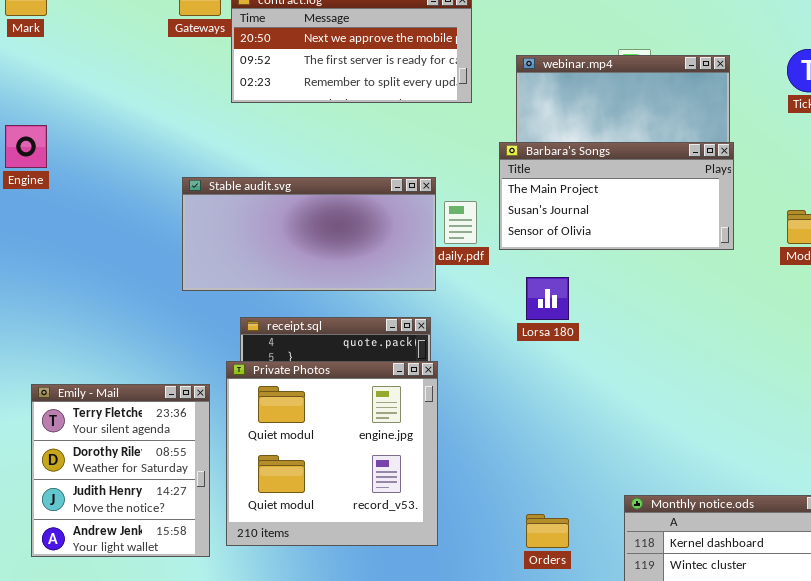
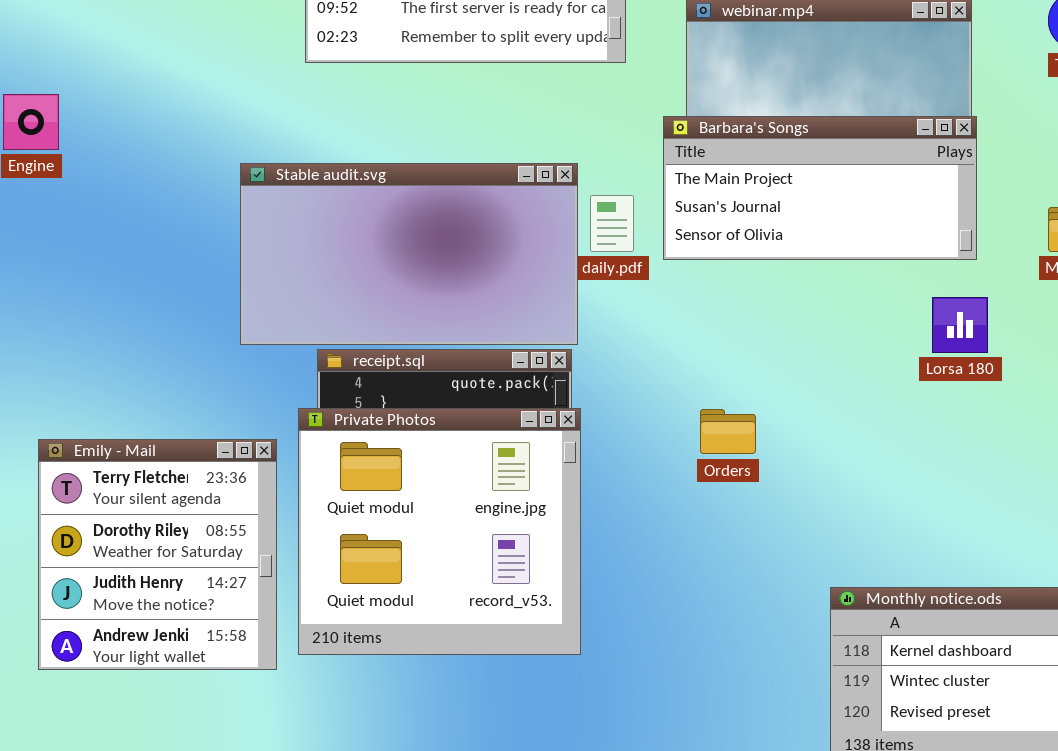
Stable audit.svg: [182,177,436,291] -> [240,163,578,345], resized
Lorsa 180: [526,277,569,320] -> [932,297,988,353], moved
Orders: [526,514,569,548] -> [700,409,756,454], moved

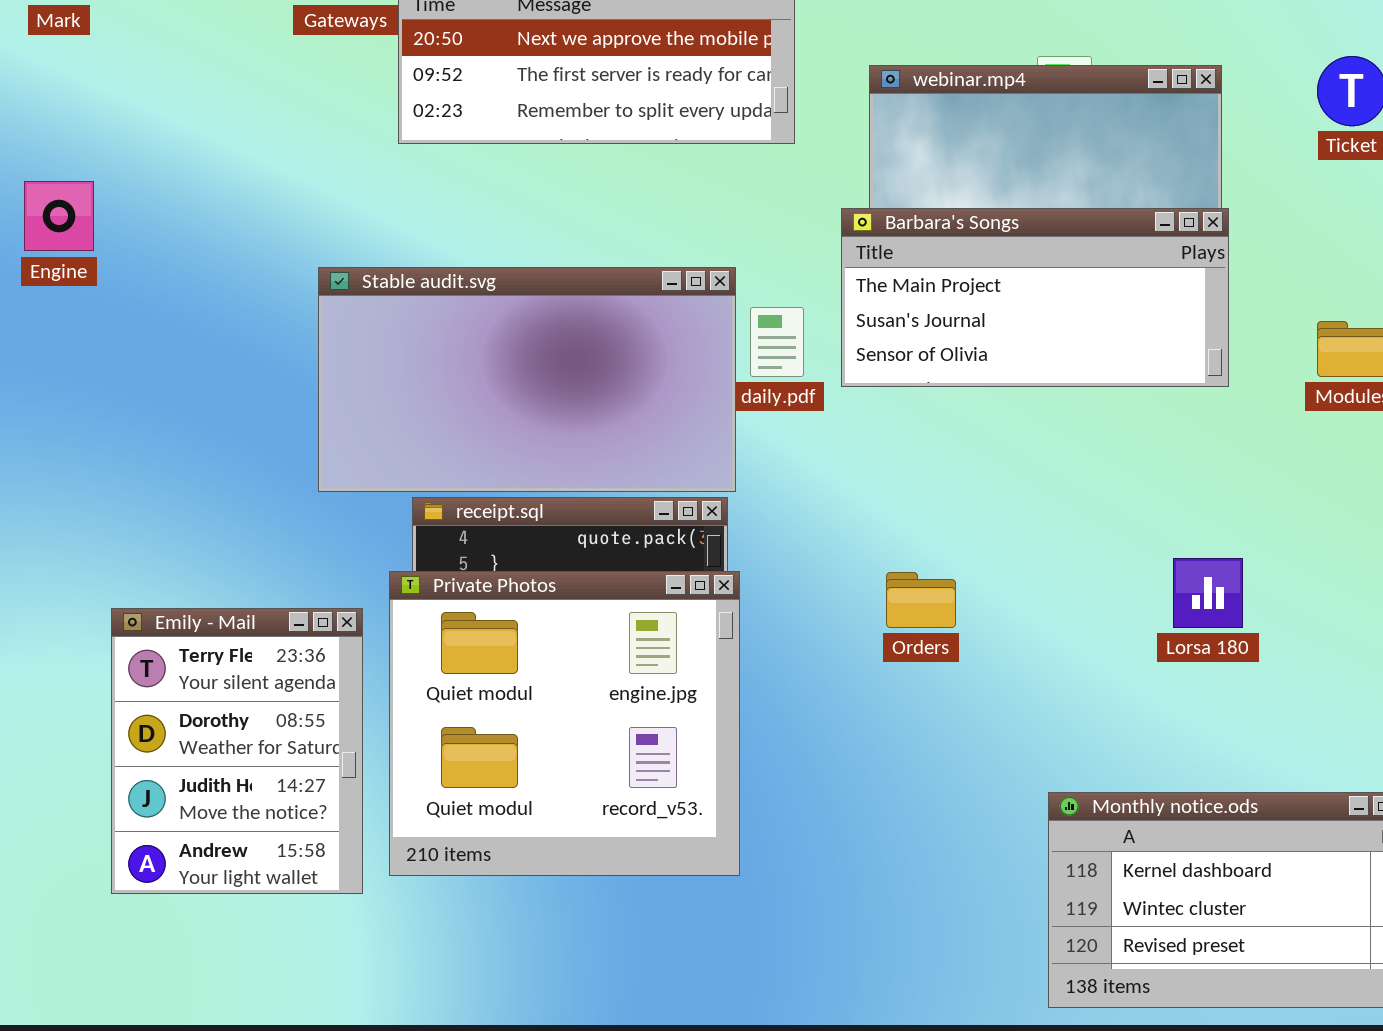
Lorsa 180: [932,297,988,353] -> [1173,558,1243,628], moved
Emily - Mail: [38,439,277,670] -> [111,608,363,894], resized

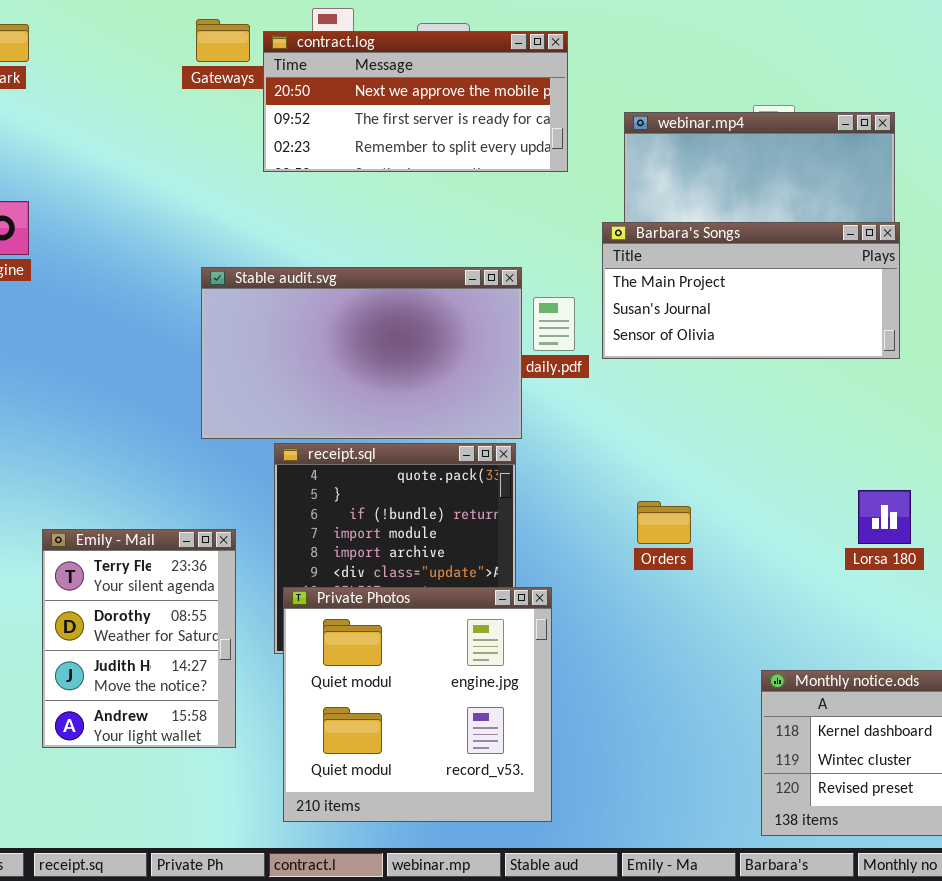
Private Photos: [389,571,740,876] -> [283,587,552,822], moved

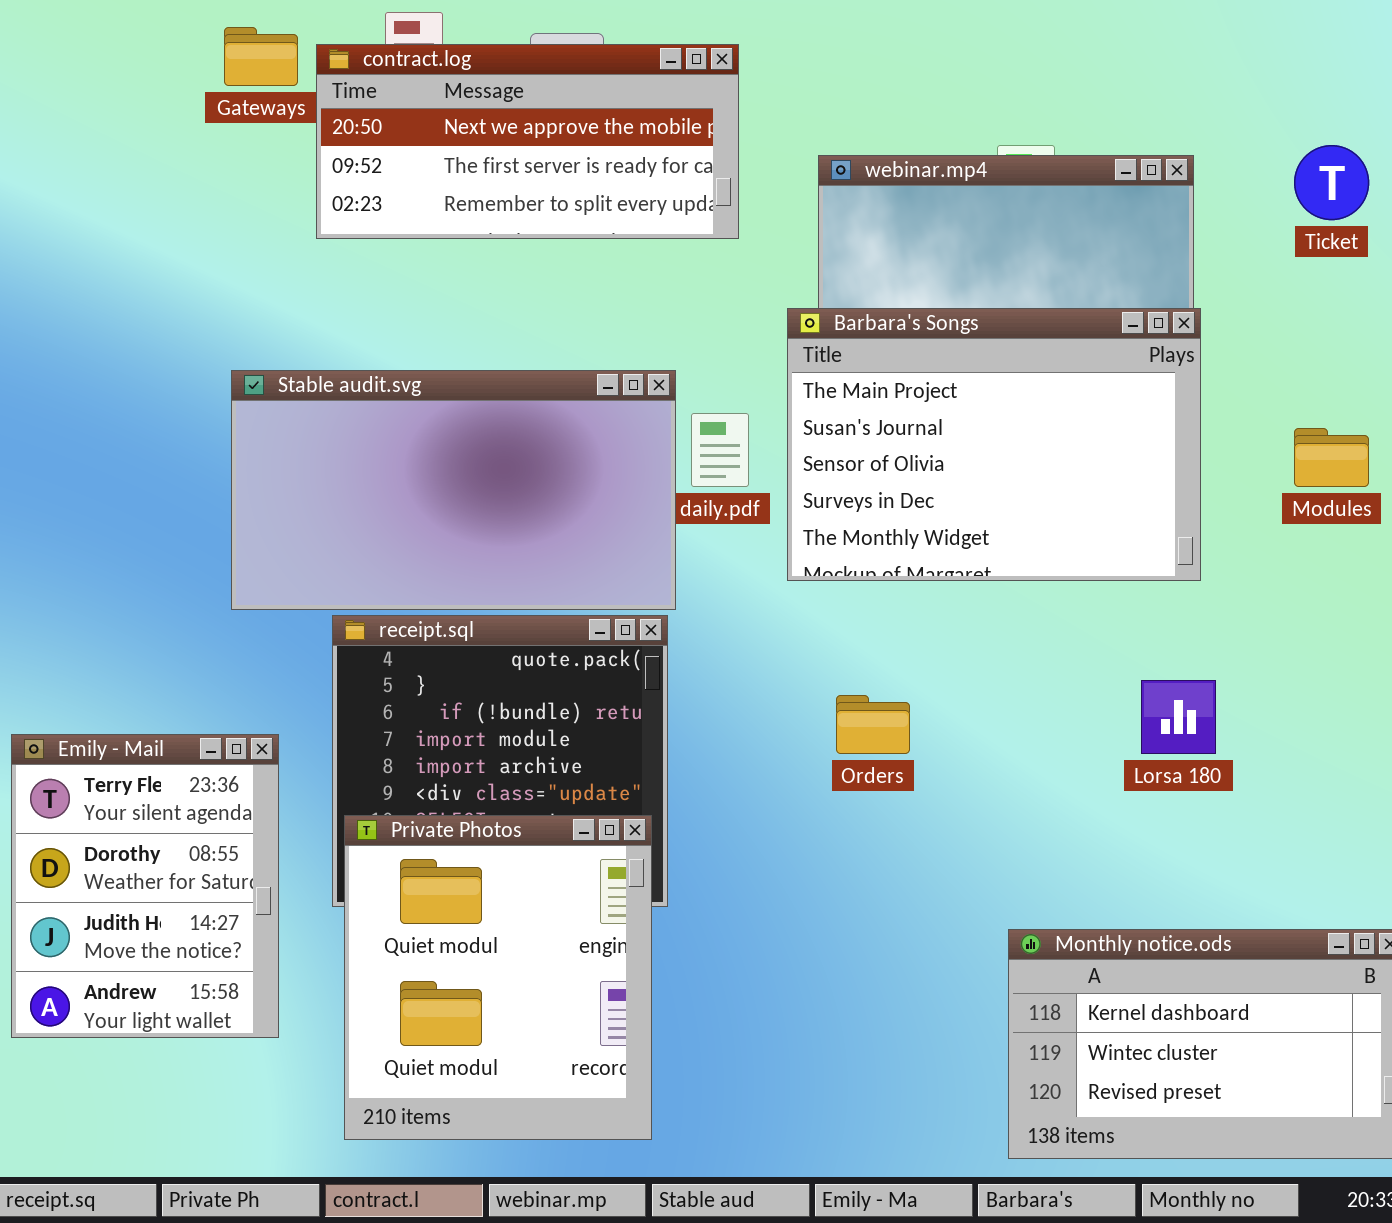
Barbara's Songs: [602,222,900,359] -> [787,308,1201,581], resized
Private Photos: [283,587,552,822] -> [344,815,652,1140], resized

